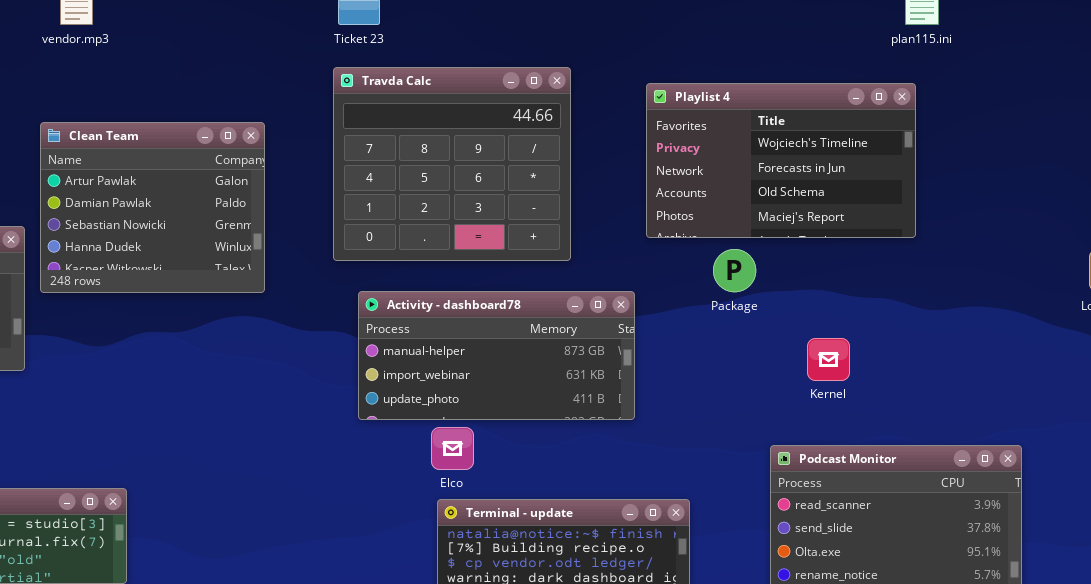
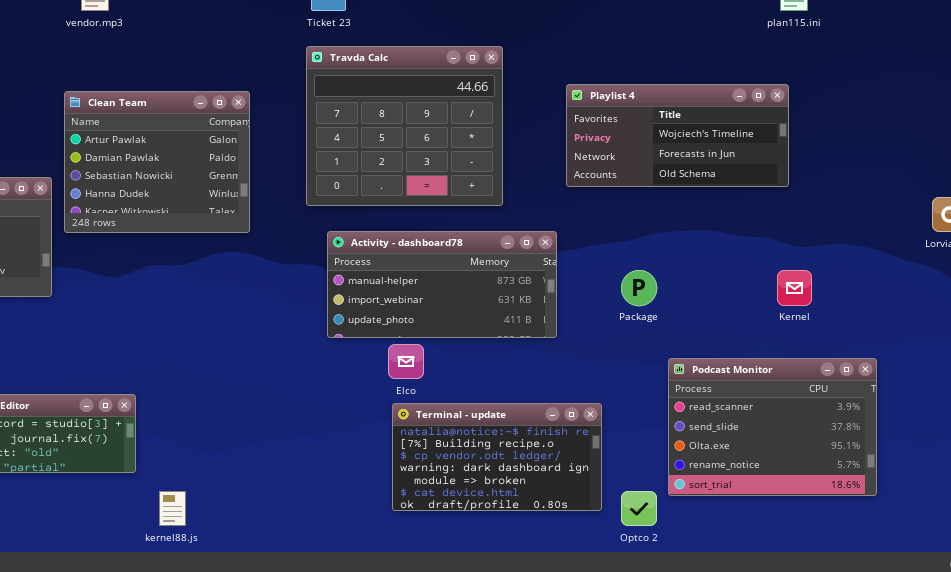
Playlist 4: [646,83,916,238] -> [566,84,789,187], resized
Package: [713,249,756,292] -> [621,270,657,306], moved
Kernel: [807,338,850,381] -> [777,270,812,306], moved

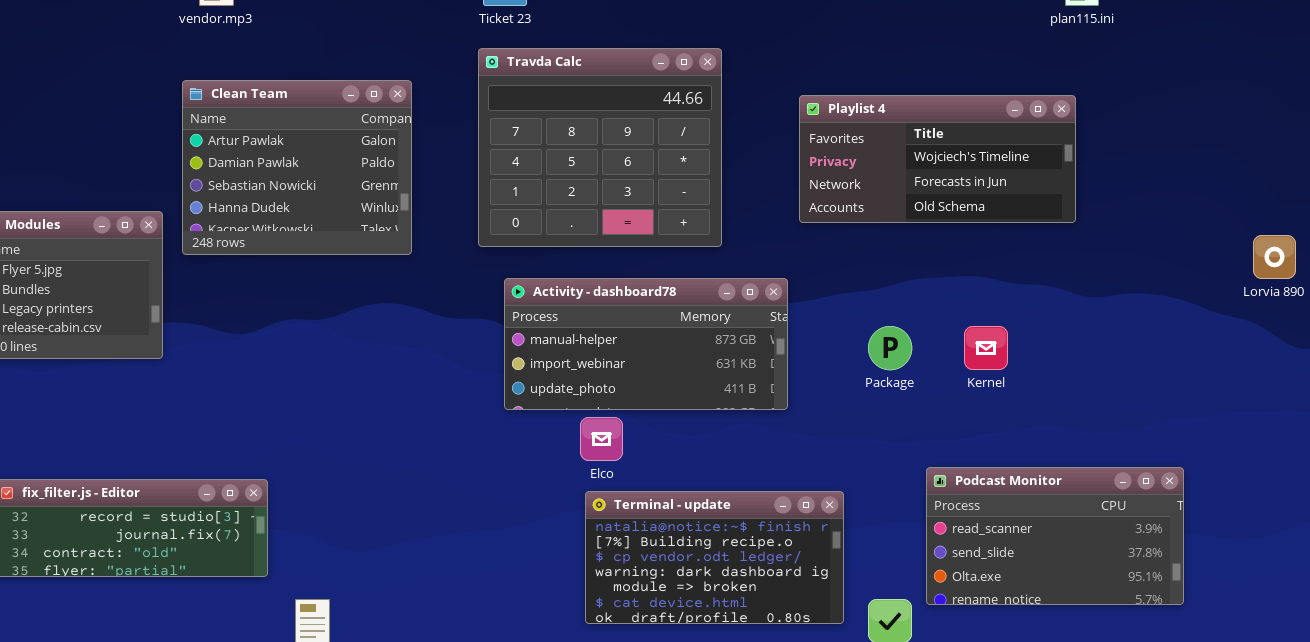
Clean Team: [64,91,250,233] -> [182,80,412,255], moved
Kernel: [777,270,812,306] -> [964,326,1008,370], moved
Podcast Monitor: [668,358,877,496] -> [926,467,1184,605], resized

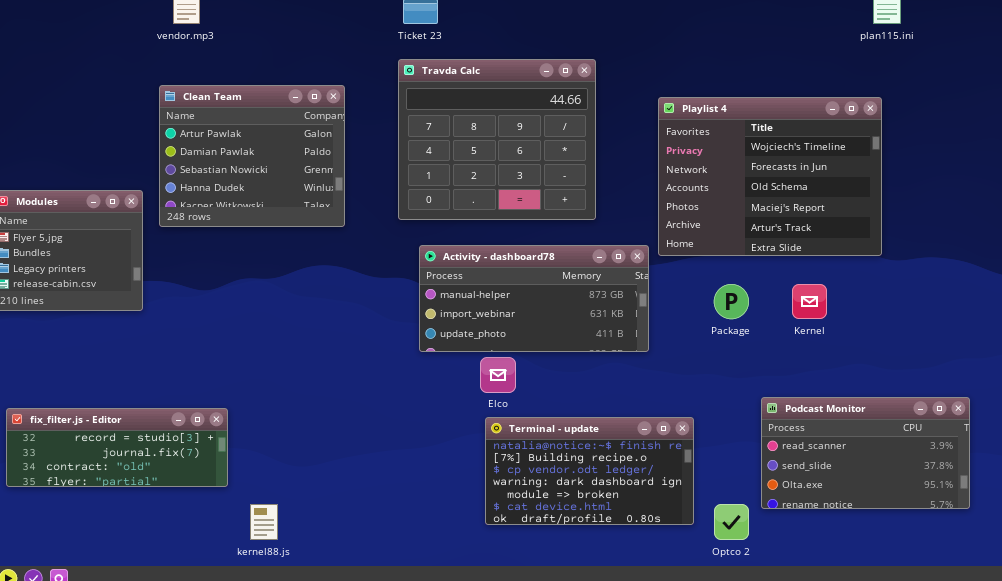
Playlist 4: [799,95,1076,223] -> [658,97,882,256], resized

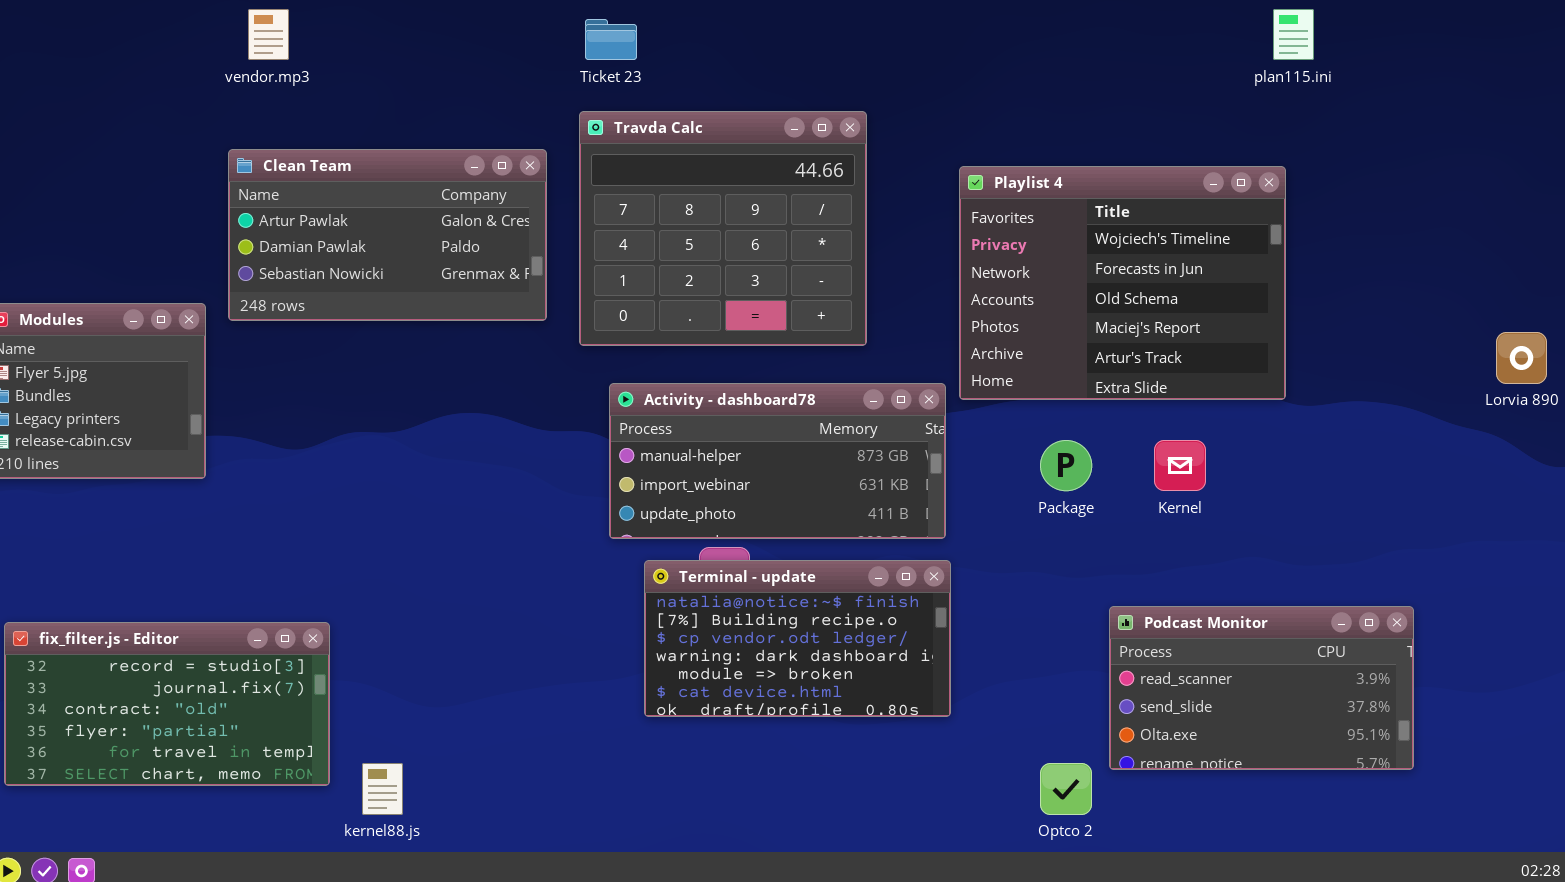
Clean Team: [159,85,345,227] -> [228,149,547,321], resized
fix_filter.js - Editor: [6,408,228,487] -> [4,622,330,786], resized
Terminal - update: [485,417,694,525] -> [644,560,951,717], moved

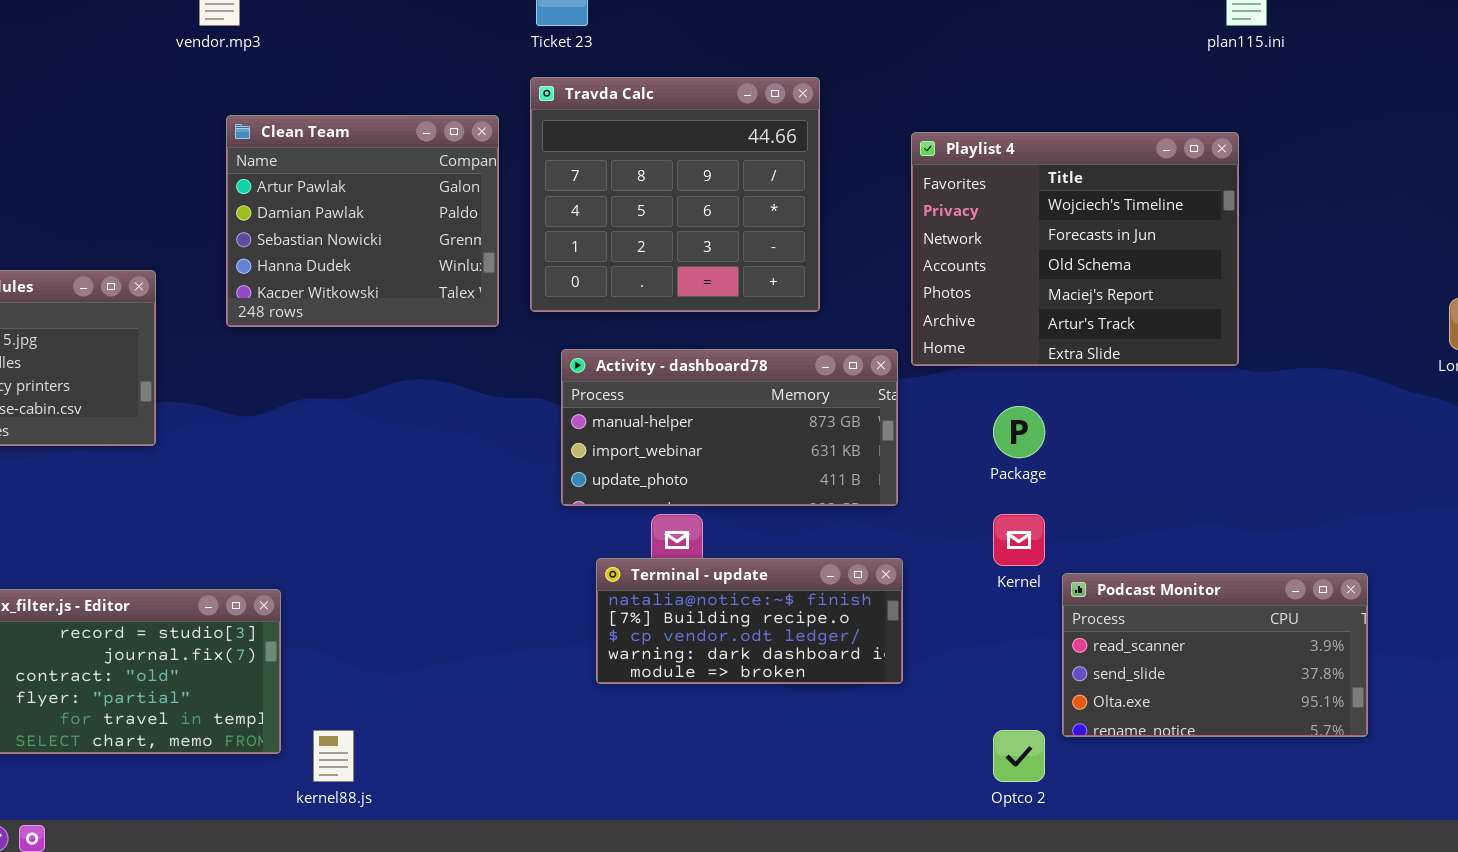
Clean Team: [228,149,547,321] -> [226,115,499,327], resized
Kernel: [1154,440,1206,491] -> [993,514,1045,566], moved
Terminal - update: [644,560,951,717] -> [596,558,903,684], resized

